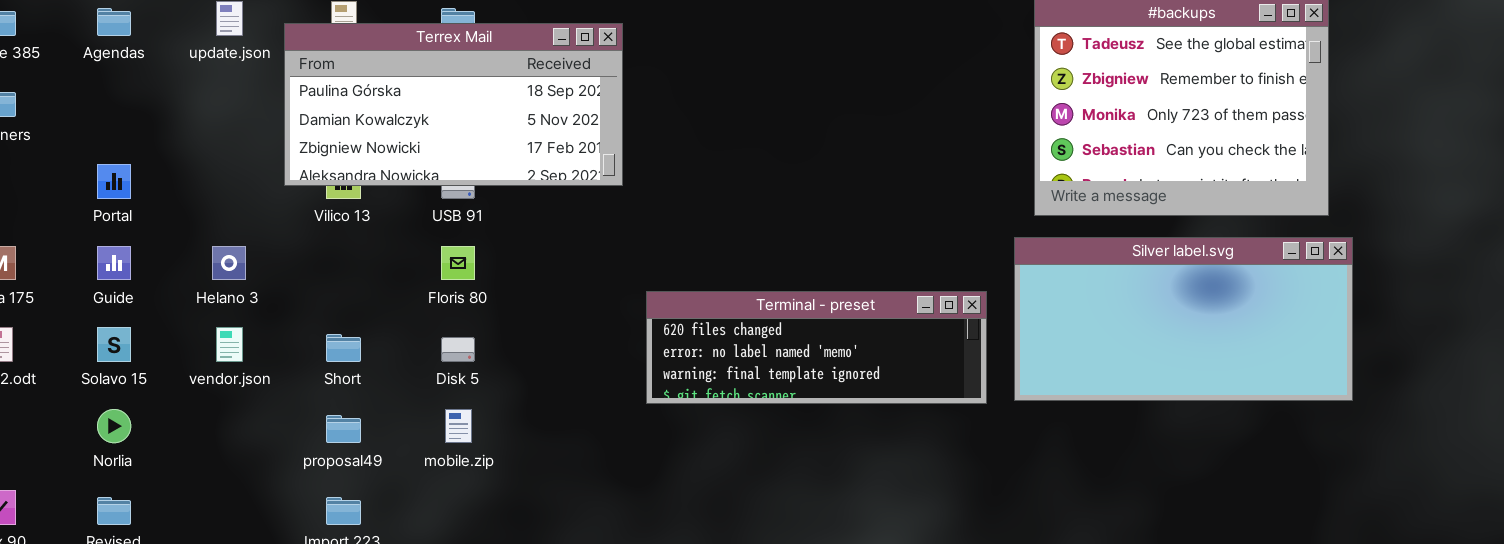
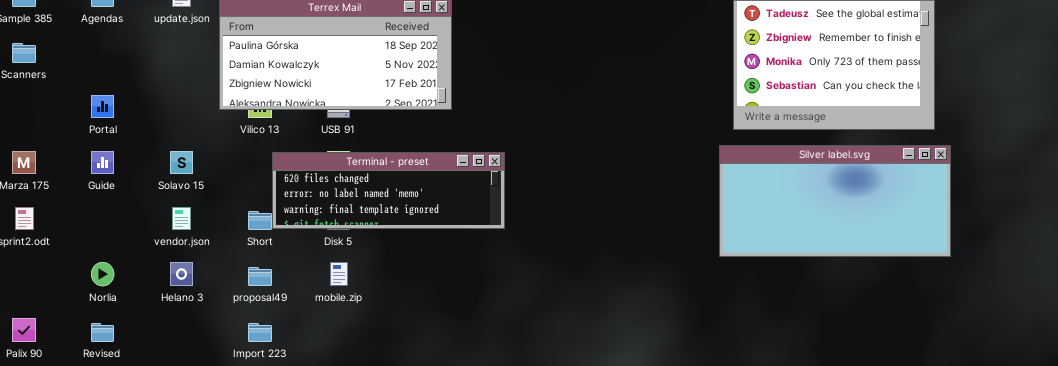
Helano 3: [212,246,246,280] -> [170,262,193,286], moved
Terminal - preset: [646,291,987,404] -> [272,152,505,229], moved
Solavo 15: [97,327,131,362] -> [170,151,193,174], moved

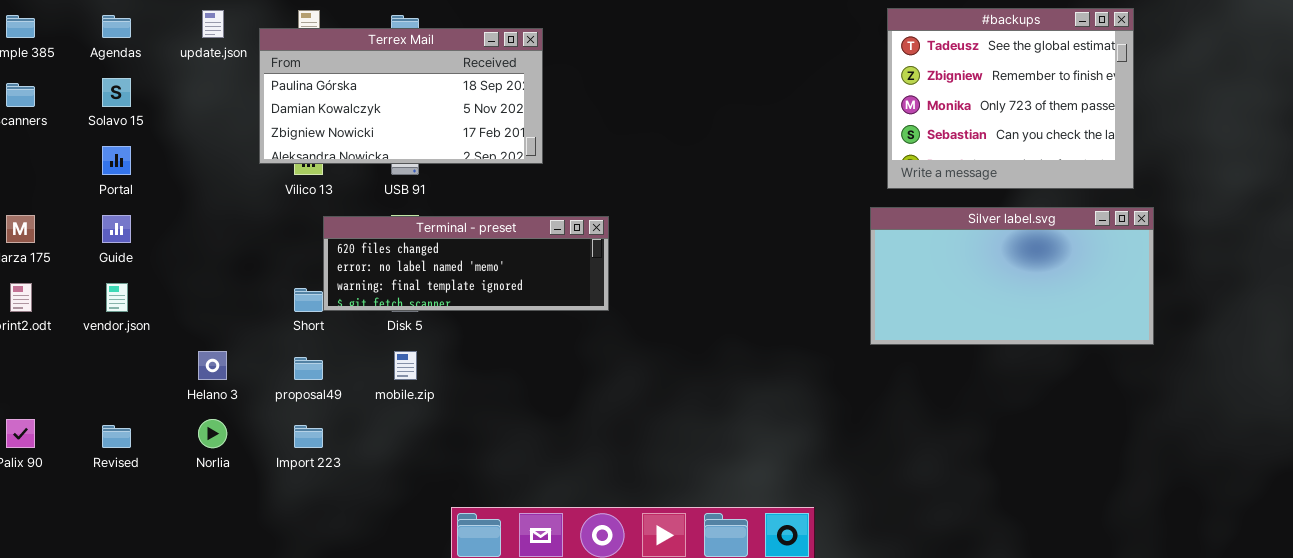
Solavo 15: [170,151,193,174] -> [102,78,131,107], moved
vendor.json: [172,207,191,230] -> [106,283,128,312], moved
Norlia: [91,262,114,286] -> [198,419,227,448], moved

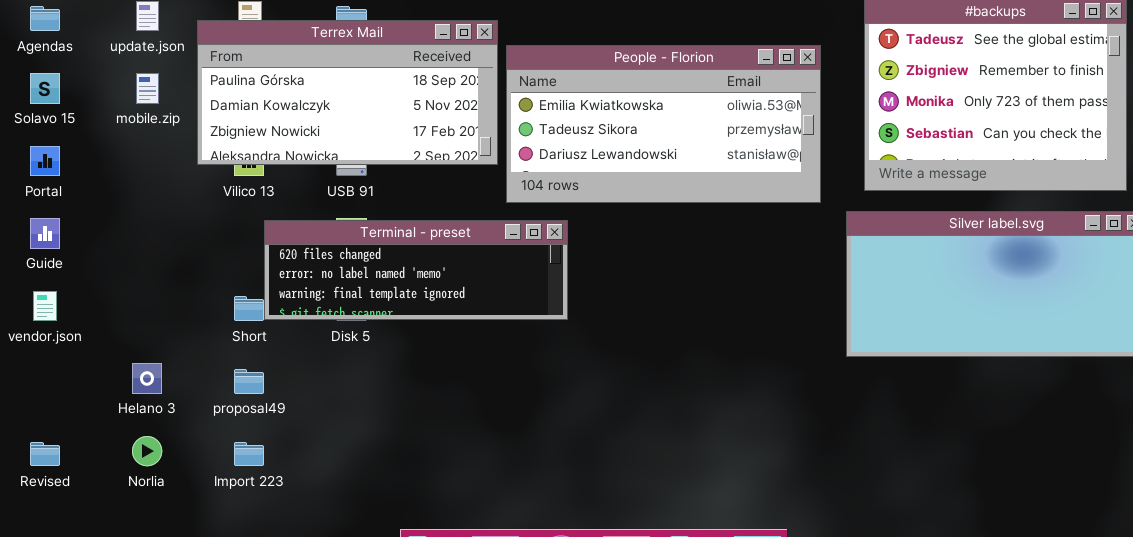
People - Florion: none -> [506,45,821,203], opened
mobile.zip: [394,351,417,380] -> [136,73,159,104], moved

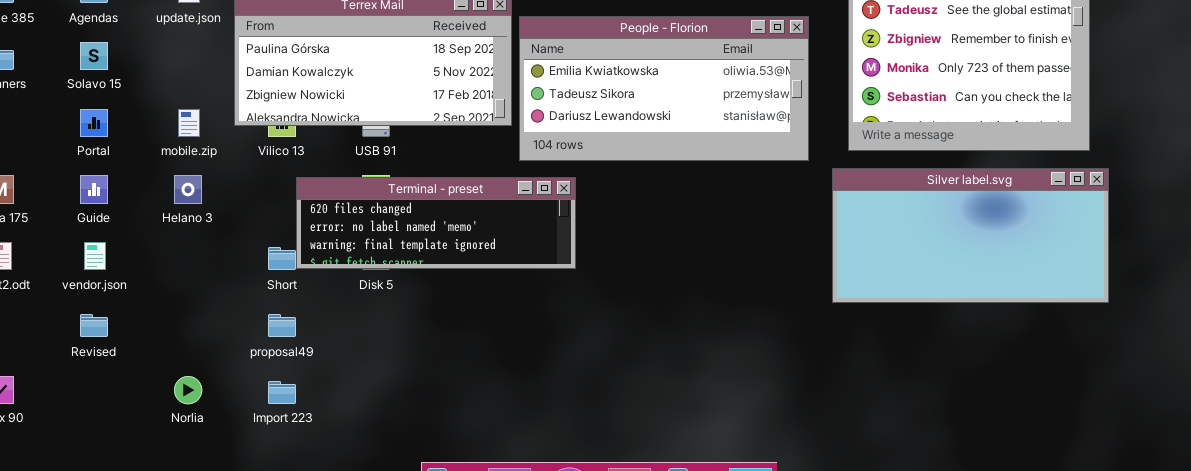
mobile.zip: [136,73,159,104] -> [178,109,200,137], moved
Helano 3: [132,363,162,394] -> [174,175,202,204], moved
Revised: [30,442,60,466] -> [80,314,108,337], moved

